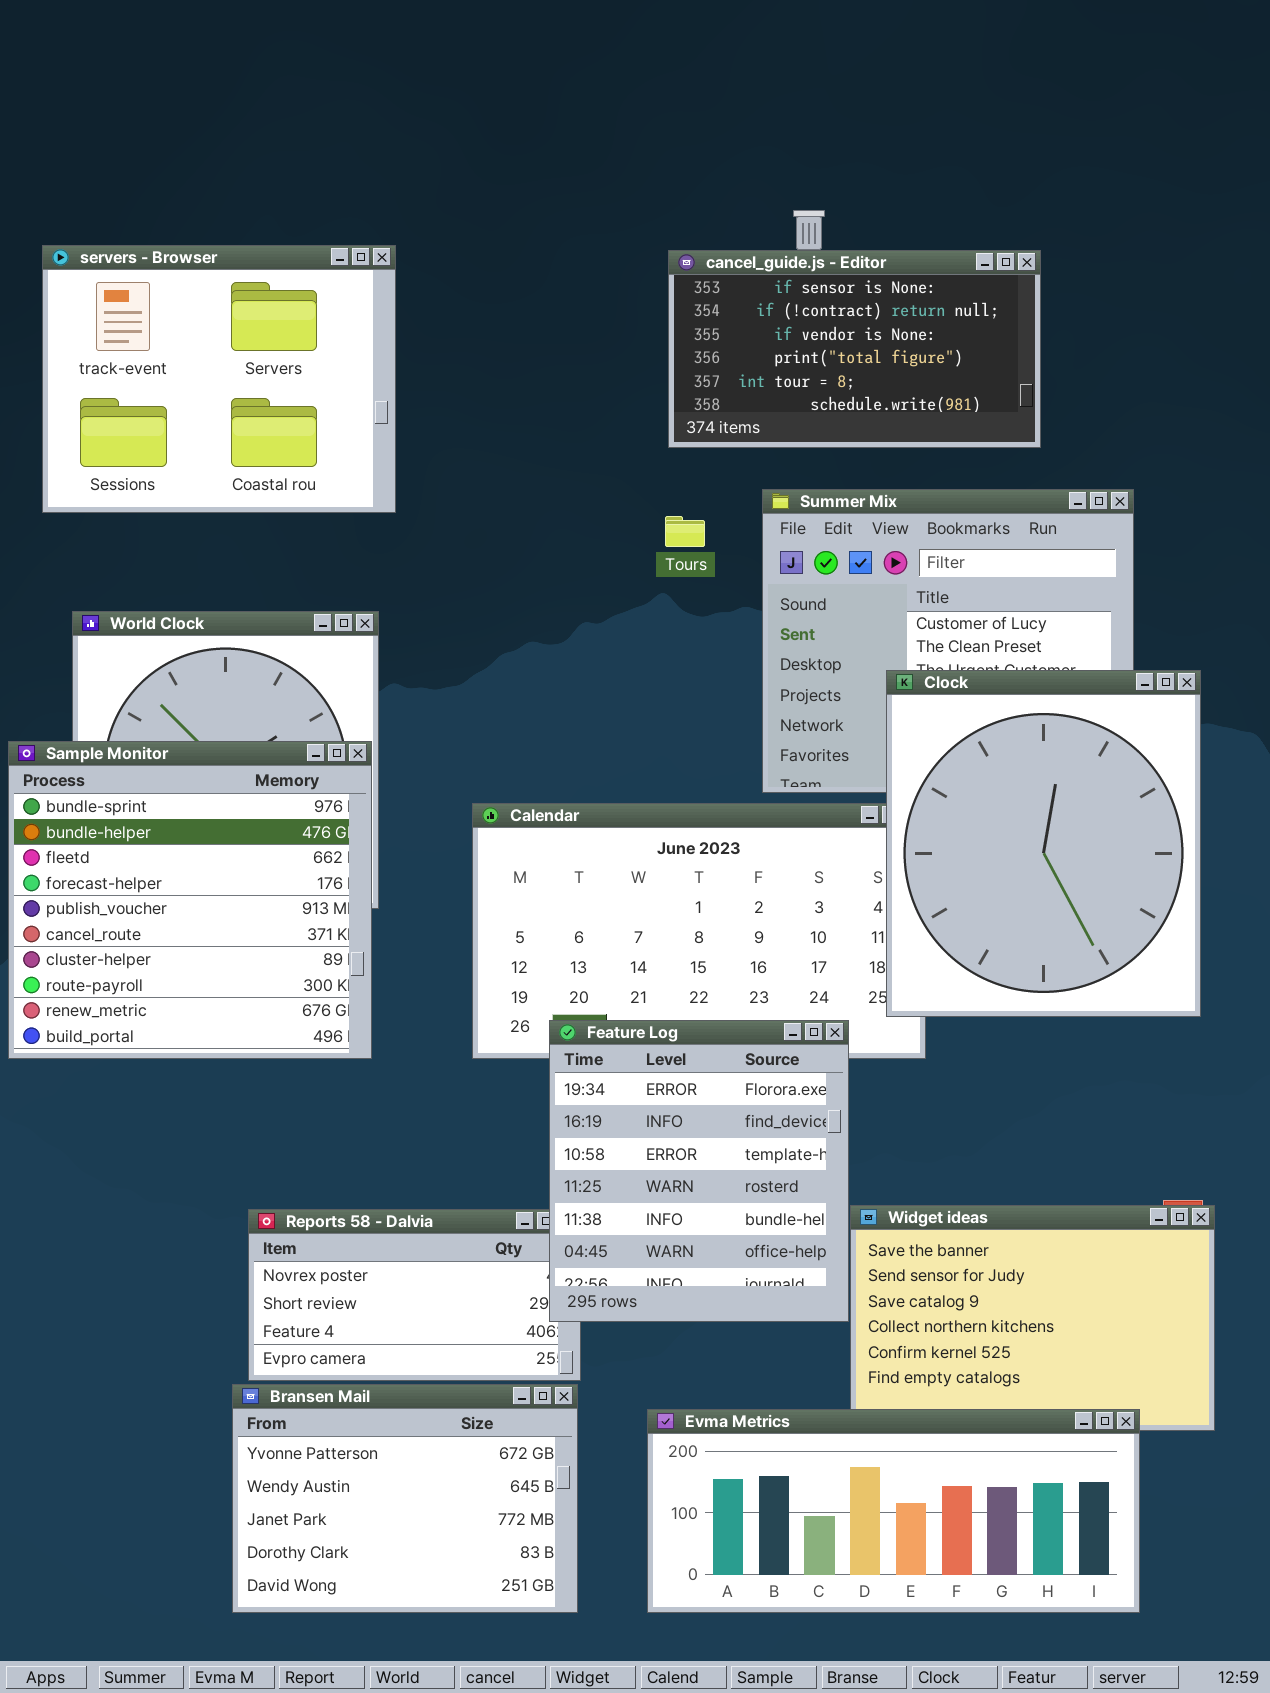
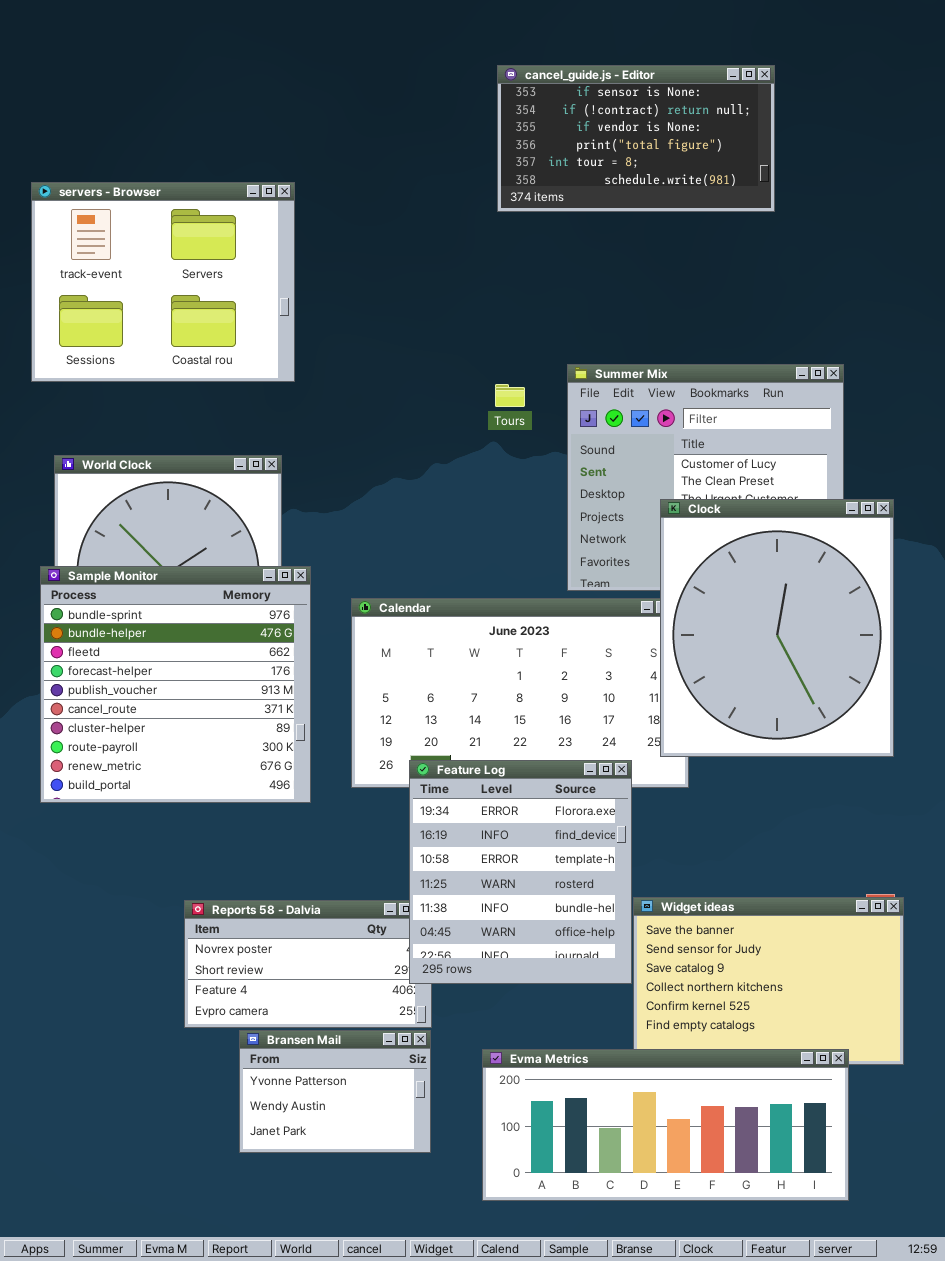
cancel_guide.js - Editor: [668,250,1041,448] -> [497,65,775,212], moved
Sample Monitor: [8,741,372,1059] -> [40,566,311,803], moved
Bransen Mail: [232,1384,578,1613] -> [239,1030,431,1153], resized

